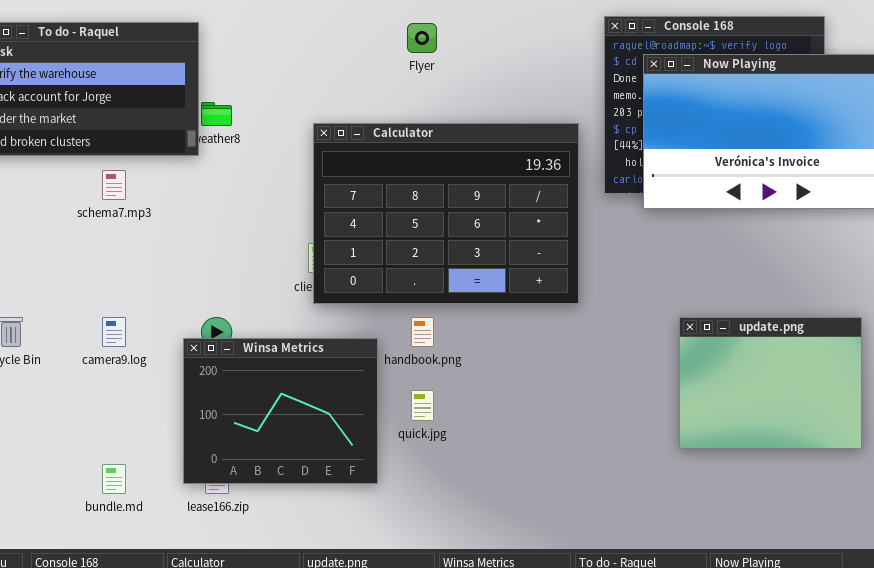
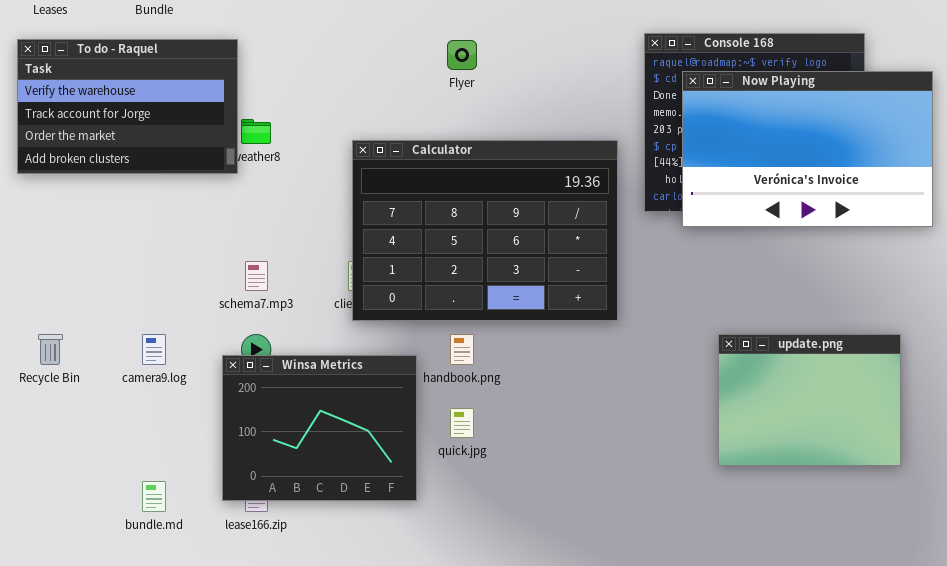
schema7.mp3: [102,170,126,200] -> [245,261,268,291], moved

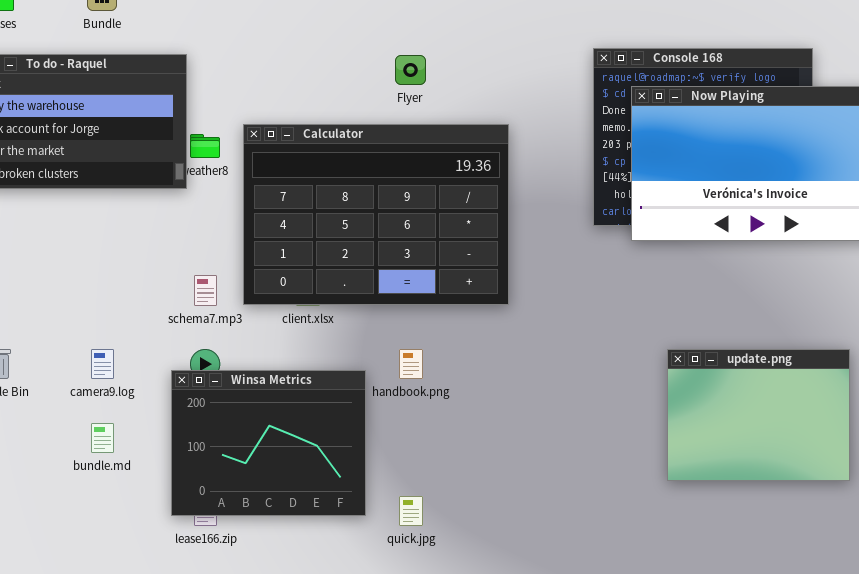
Calculator: [352,140,618,321] -> [243,124,509,305], moved
quick.jpg: [450,408,474,438] -> [399,496,423,526], moved
bundle.md: [142,481,166,512] -> [91,423,114,453], moved

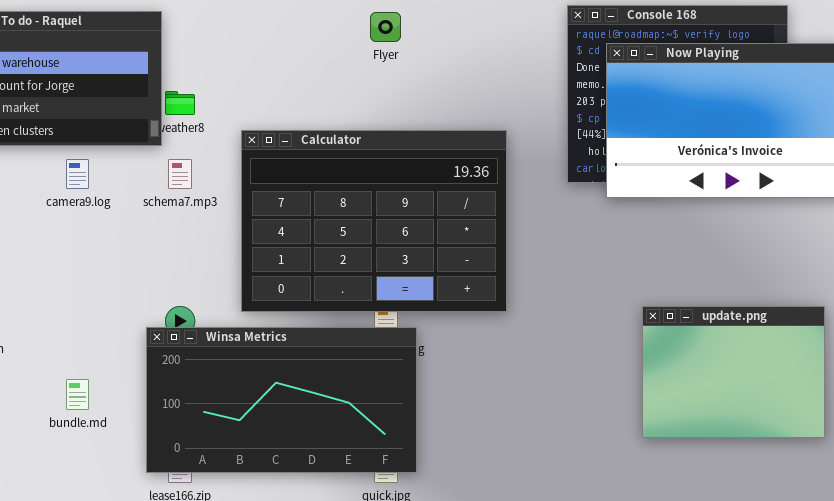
Calculator: [243,124,509,305] -> [241,130,507,312], moved
schema7.mp3: [194,275,217,306] -> [168,159,192,189], moved
camera9.log: [91,349,114,379] -> [66,159,89,189], moved
Winsa Metrics: [171,370,366,516] -> [146,327,417,473], resized

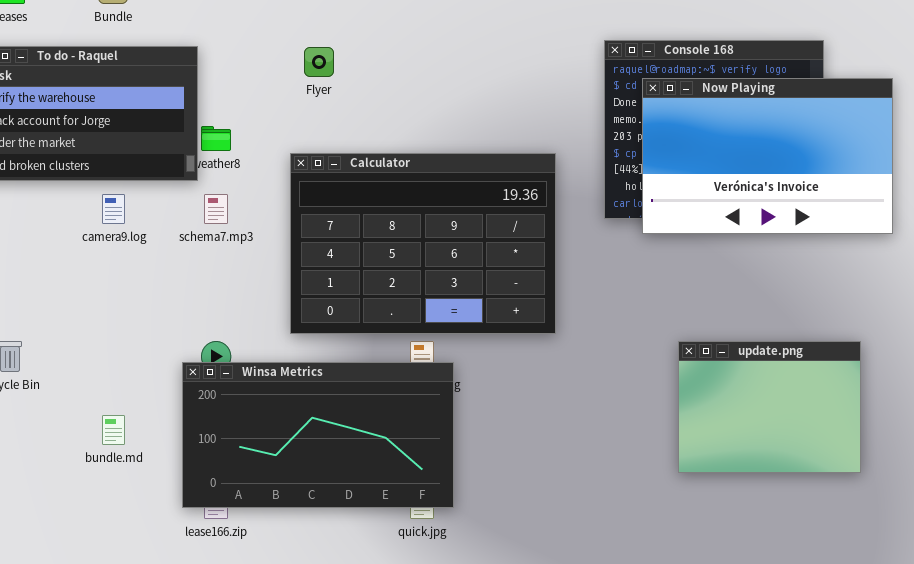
Flyer: [370,12,401,42] -> [304,47,334,77], moved
Calculator: [241,130,507,312] -> [290,153,556,334], moved

